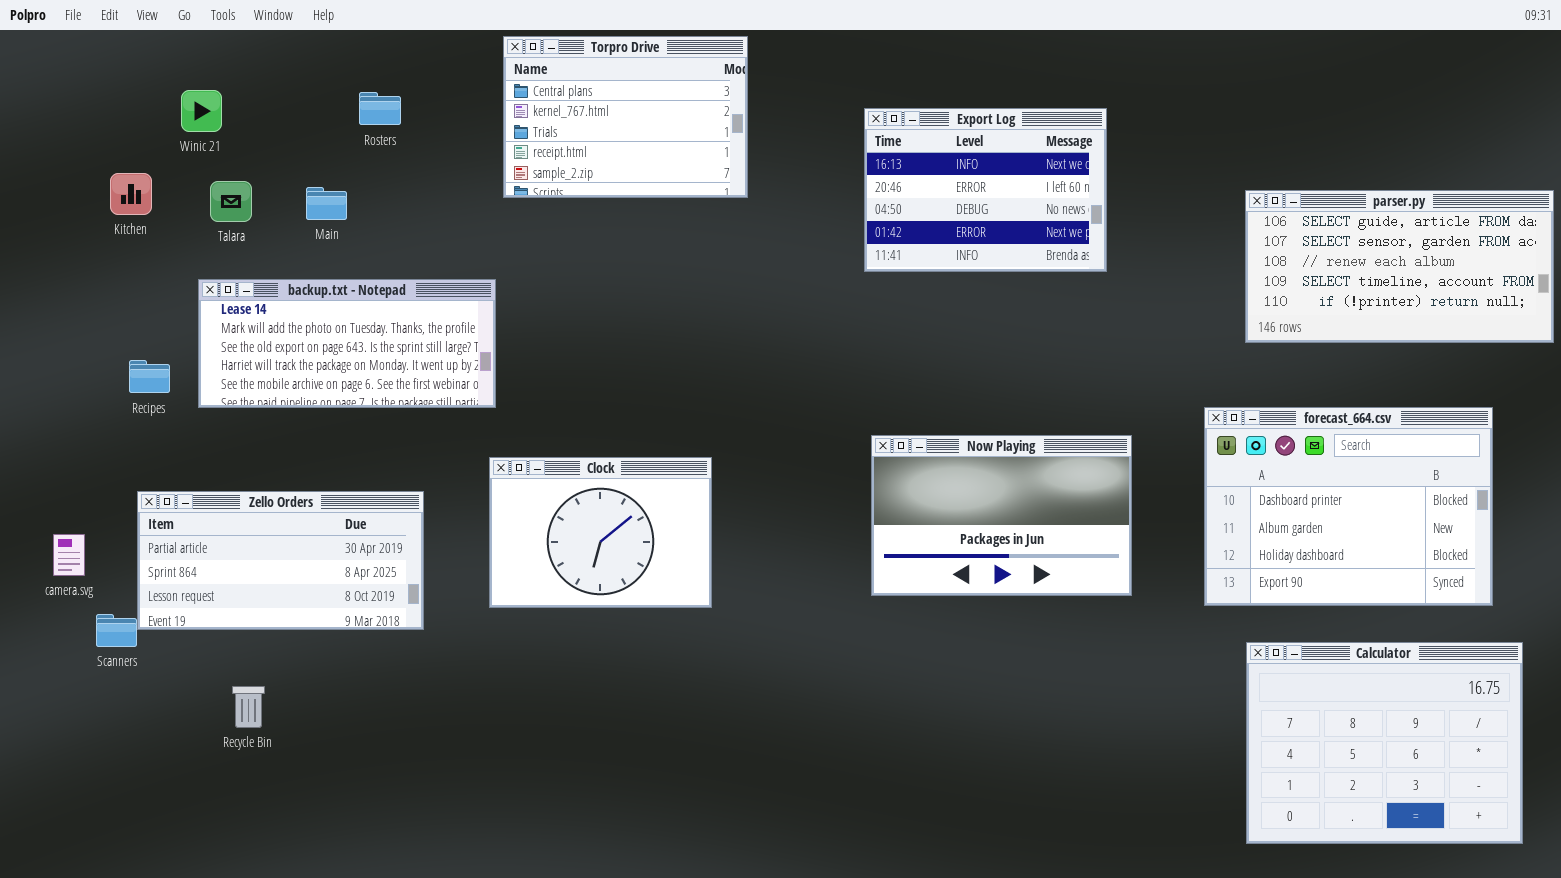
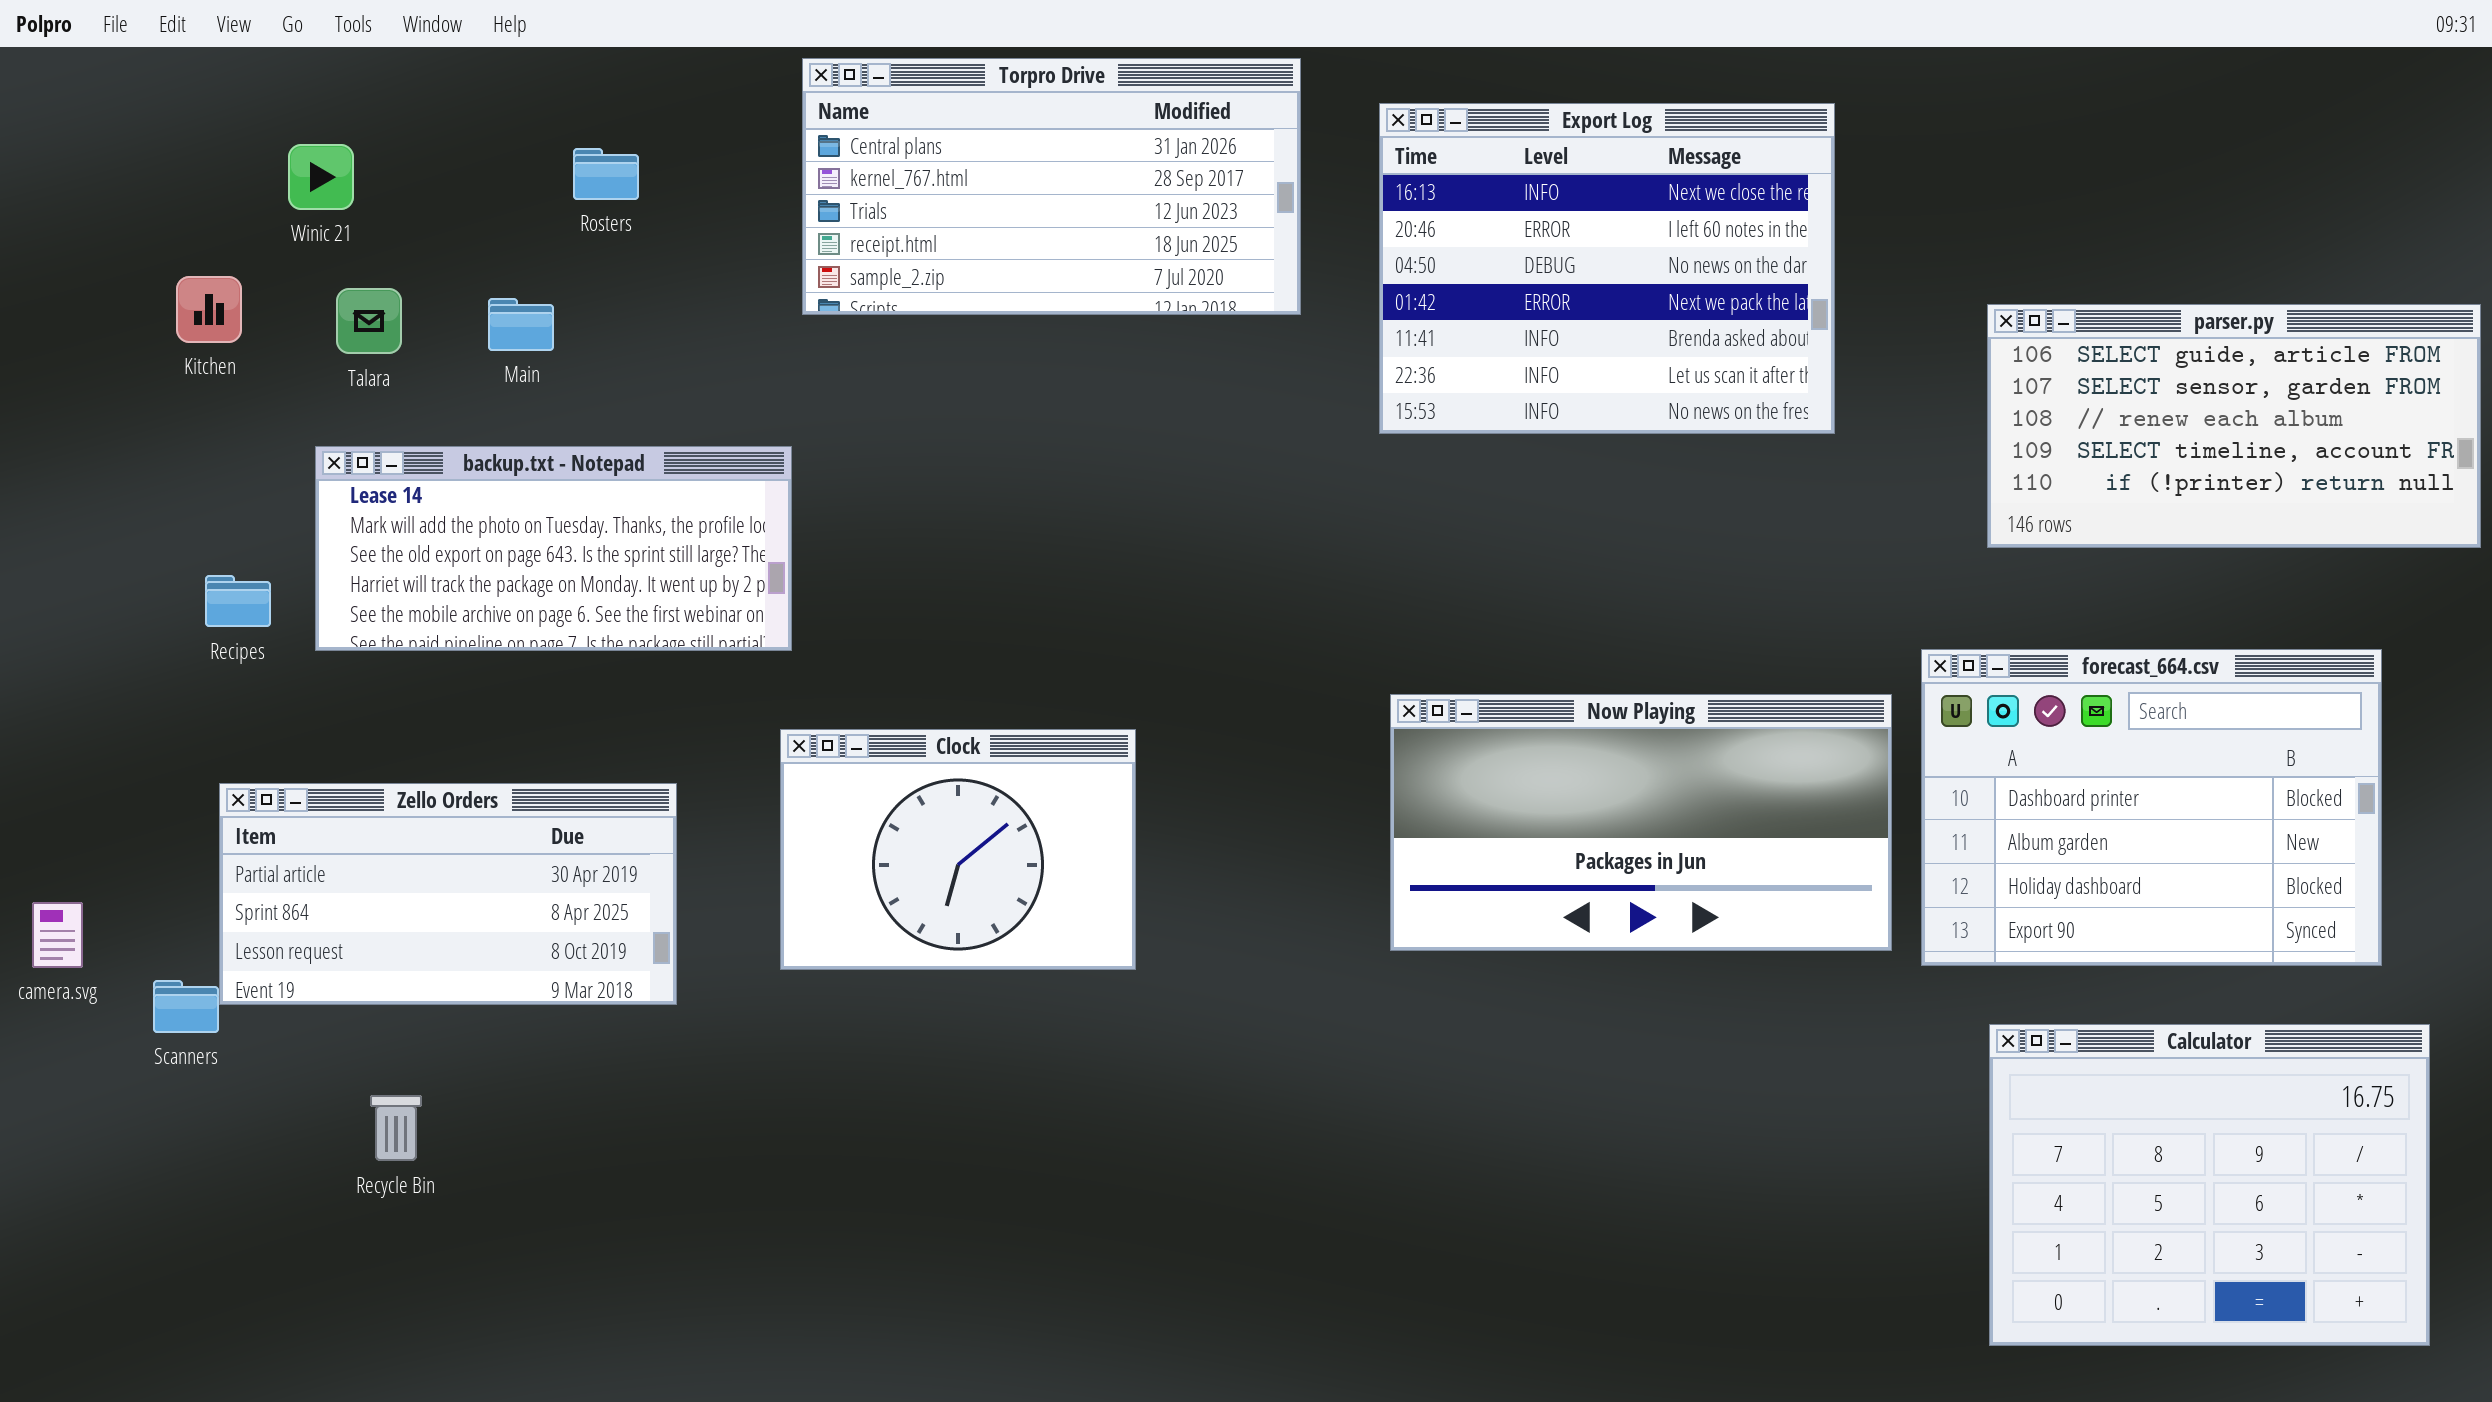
Torpro Drive: [503,36,748,198] -> [802,58,1301,315], resized
Export Log: [864,108,1107,272] -> [1379,103,1835,434], resized
Now Playing: [871,435,1132,596] -> [1390,694,1892,951], resized
camera.svg: [53,534,85,576] -> [32,902,83,968], moved

